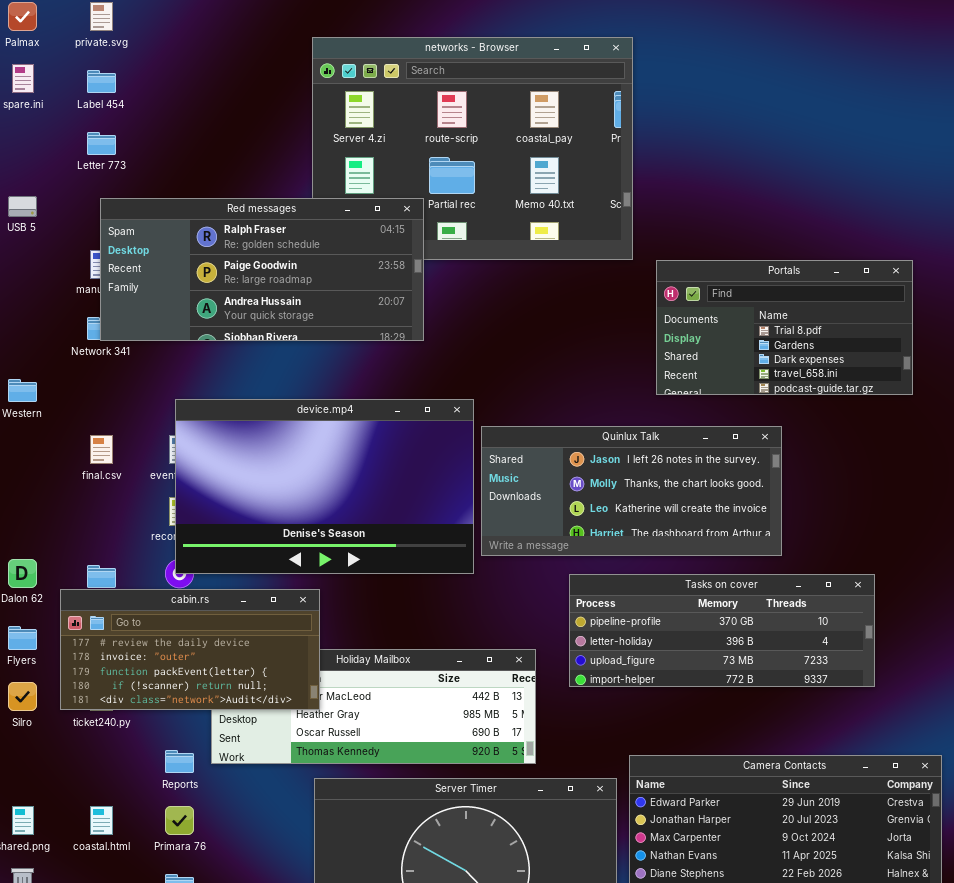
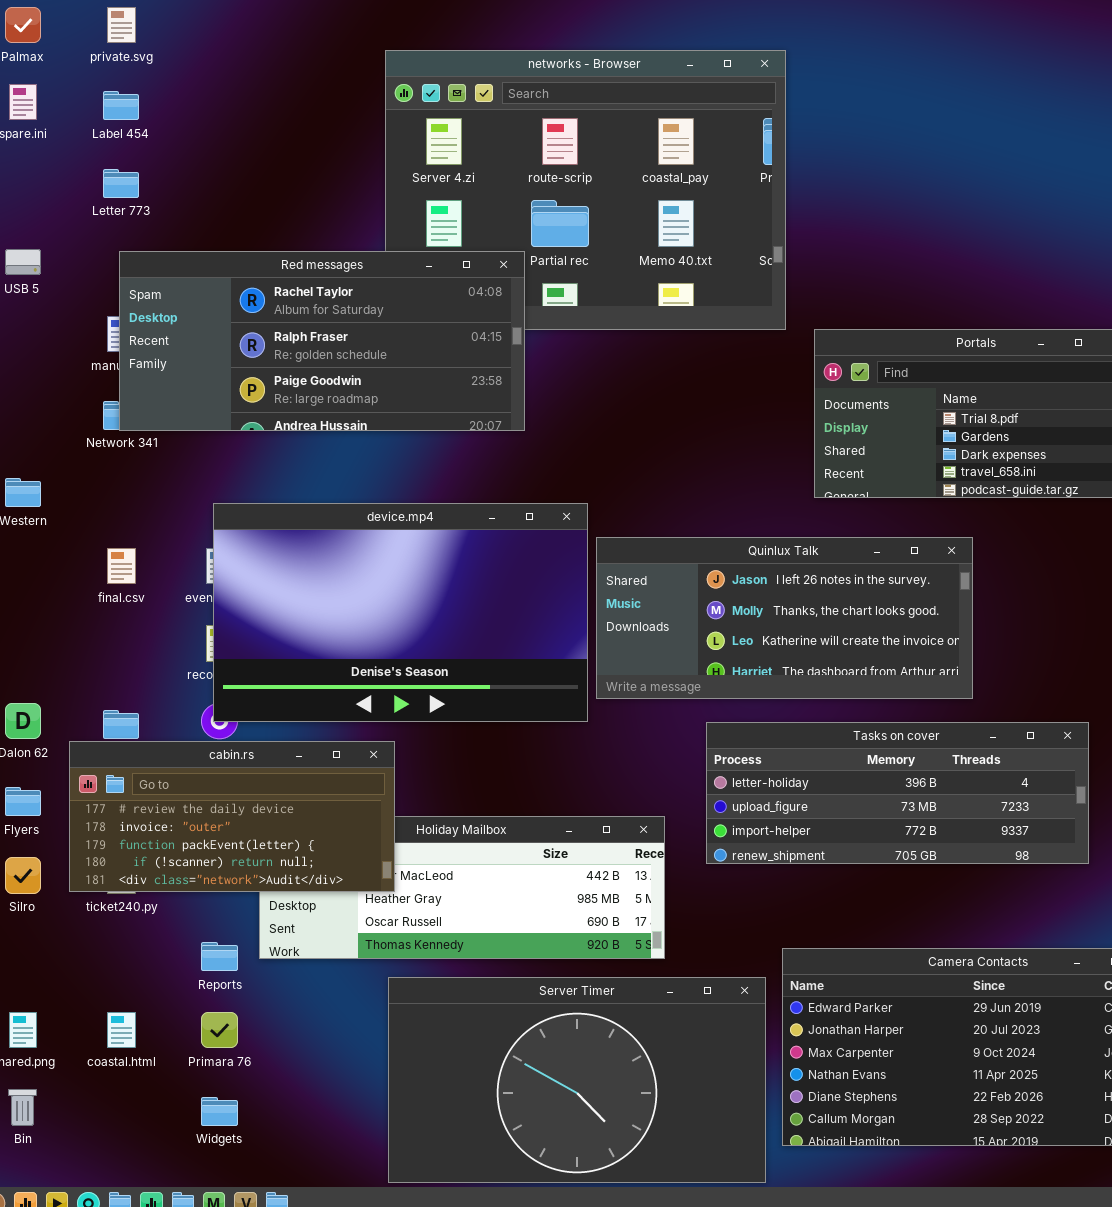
Red messages: [100,198,424,341] -> [119,251,525,431], scrolled up 1 row
Tasks on cover: [569,574,875,687] -> [706,722,1089,864], scrolled down 1 row

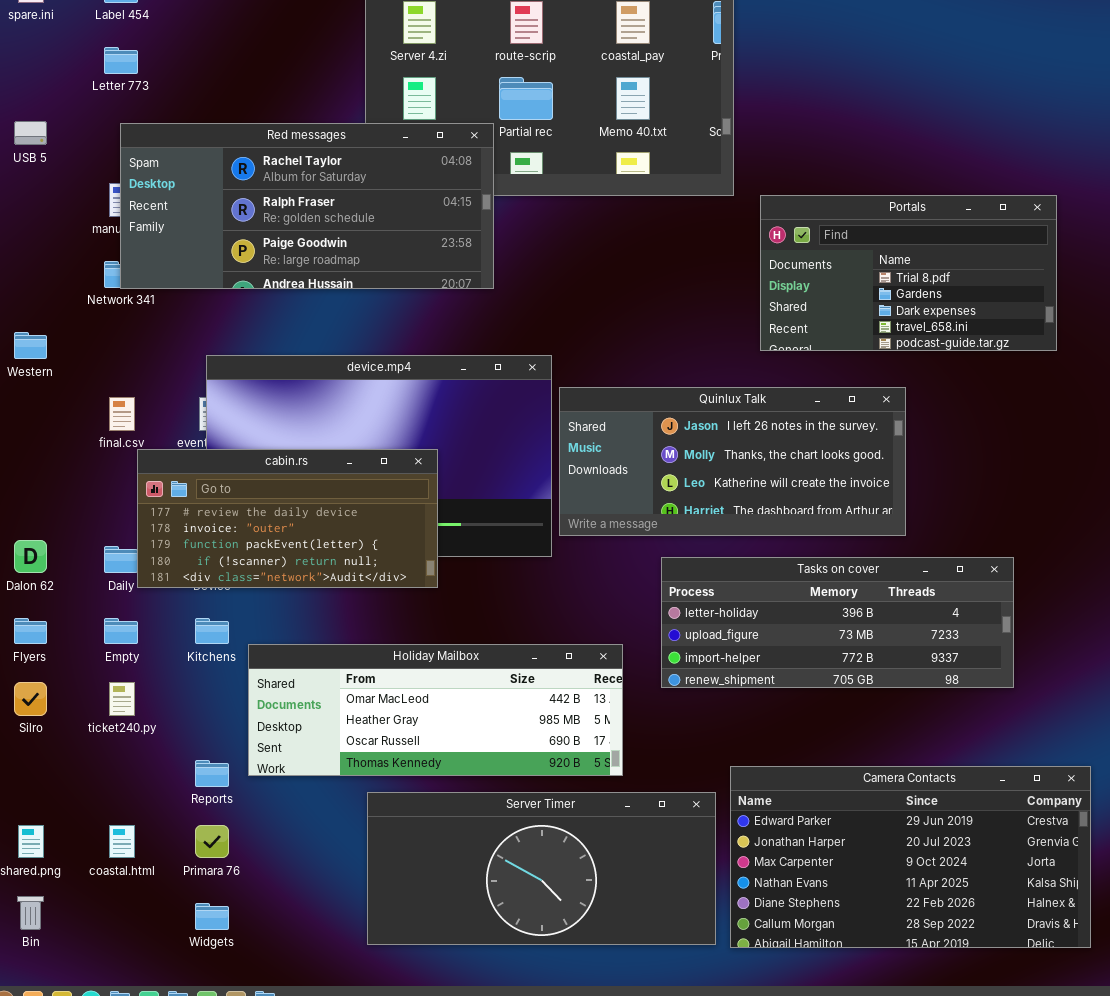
cabin.rs: [69,741,395,892] -> [137,449,438,588], moved
Server Timer: [388,977,766,1183] -> [367,792,716,945], resized

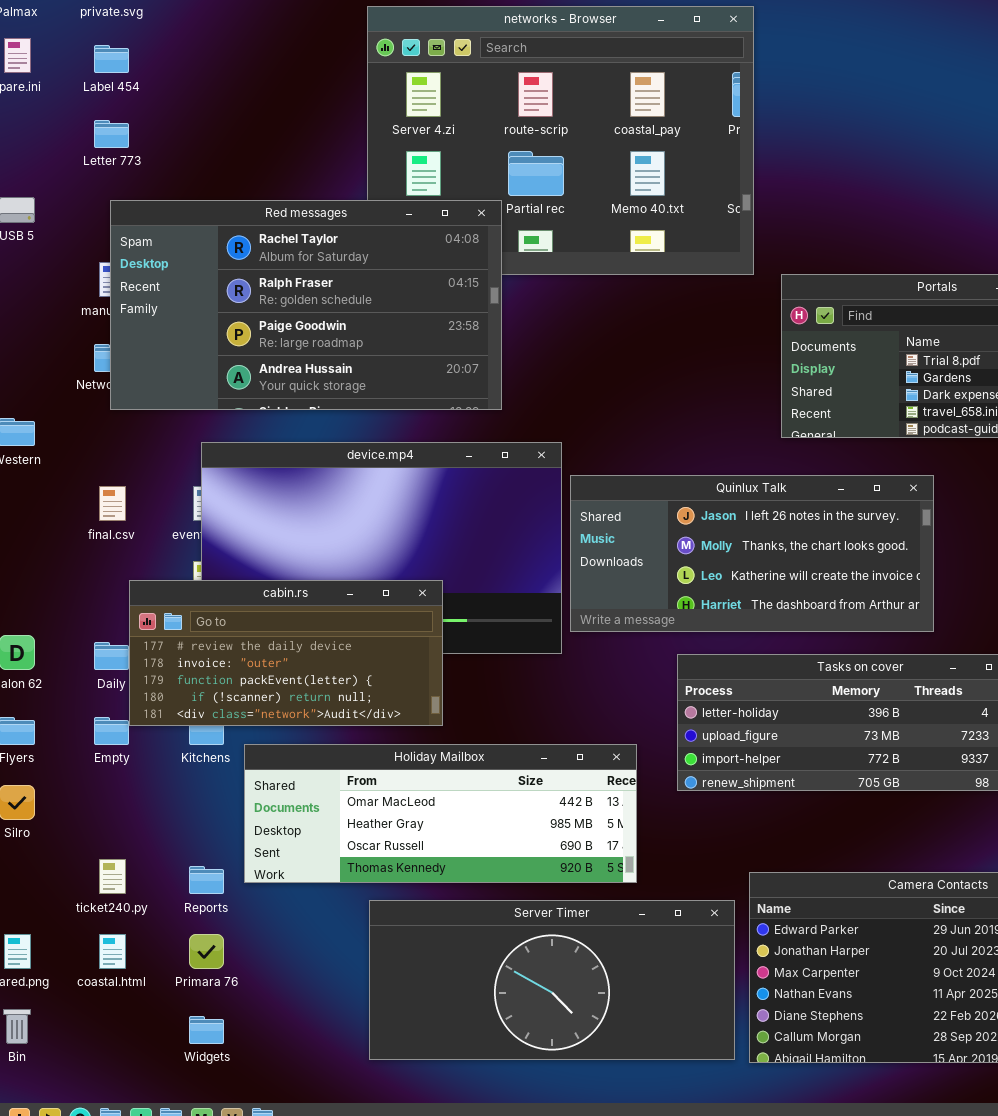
Red messages: [120,123,494,289] -> [110,200,502,410], resized
cabin.rs: [137,449,438,588] -> [129,580,443,726], moved
ticket240.py: [109,682,135,716] -> [99,859,126,894], moved

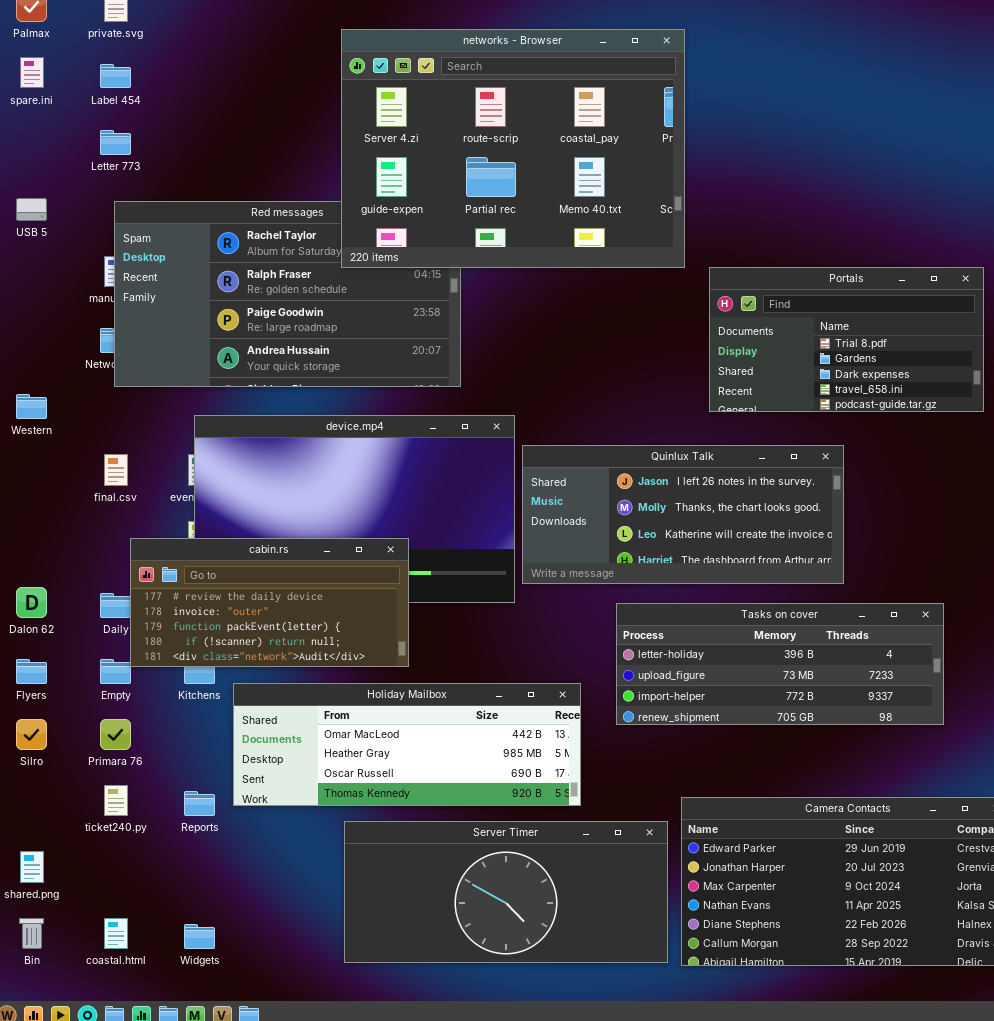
networks - Browser: [367,6,754,275] -> [341,29,685,268], raised
coastal.html: [99,934,126,969] -> [104,918,128,949], moved
Primara 76: [189,934,224,969] -> [100,719,131,750], moved

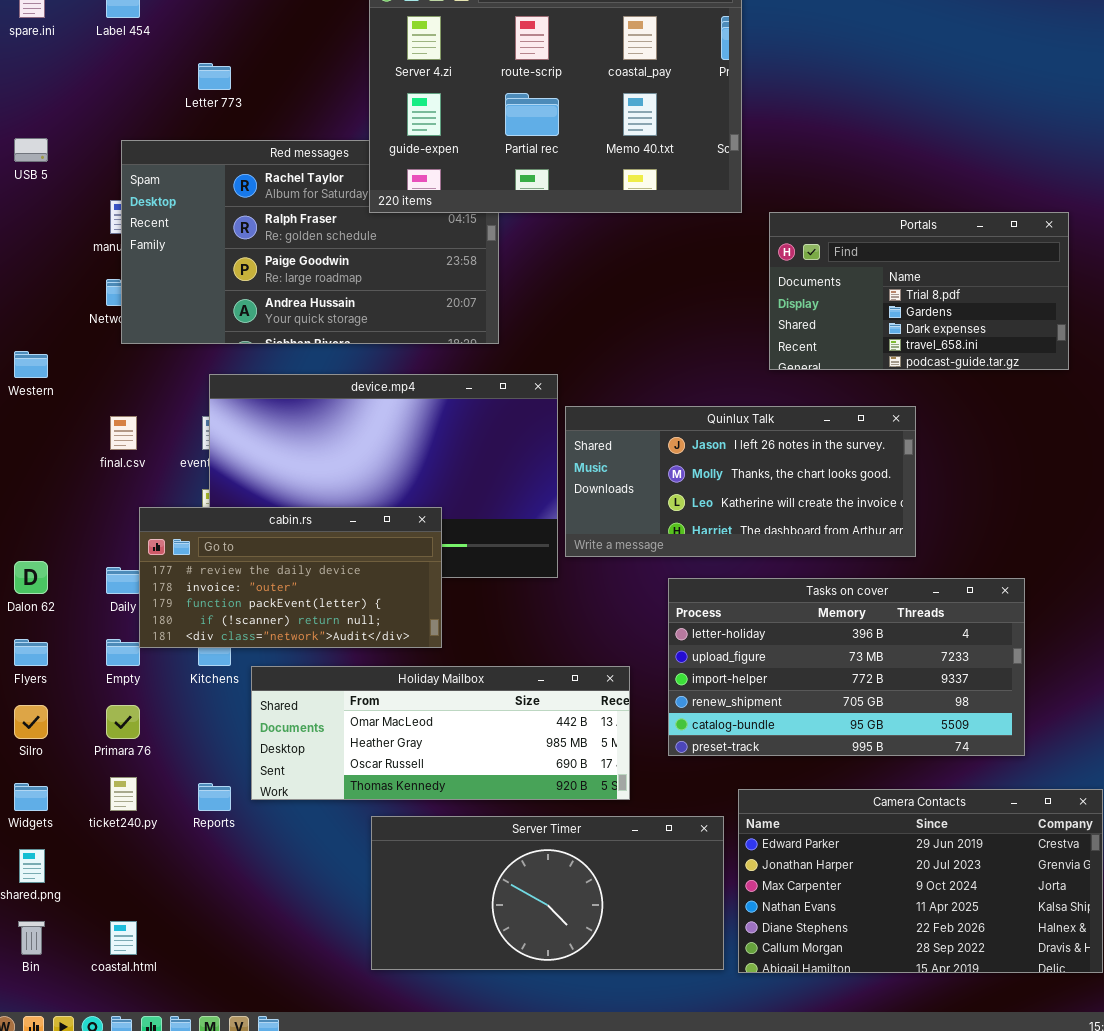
Letter 773: [100,130,131,155] -> [198,63,231,90], moved
Tasks on cover: [616,603,944,725] -> [668,578,1025,756], resized
Widgets: [184,924,215,949] -> [14,783,48,811], moved

